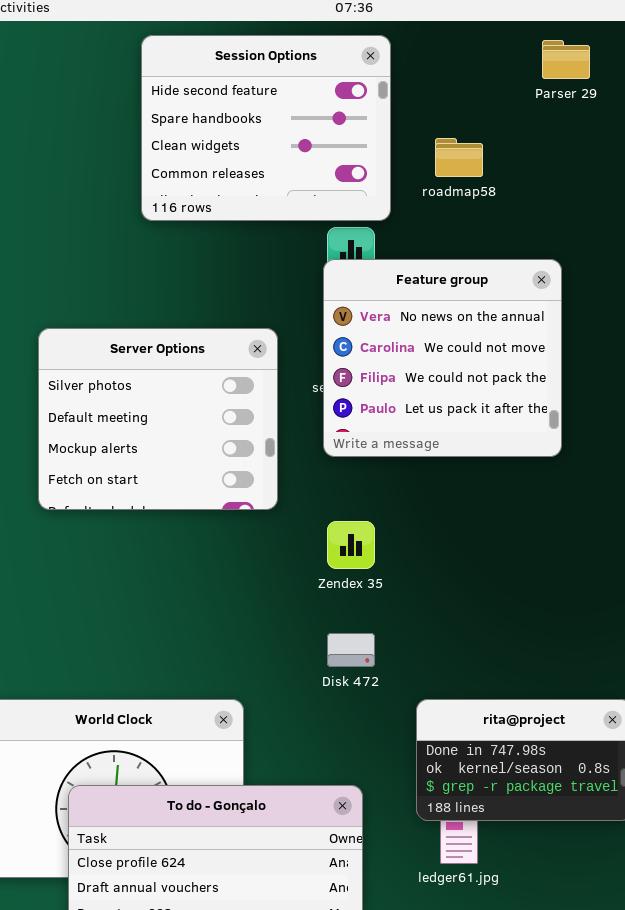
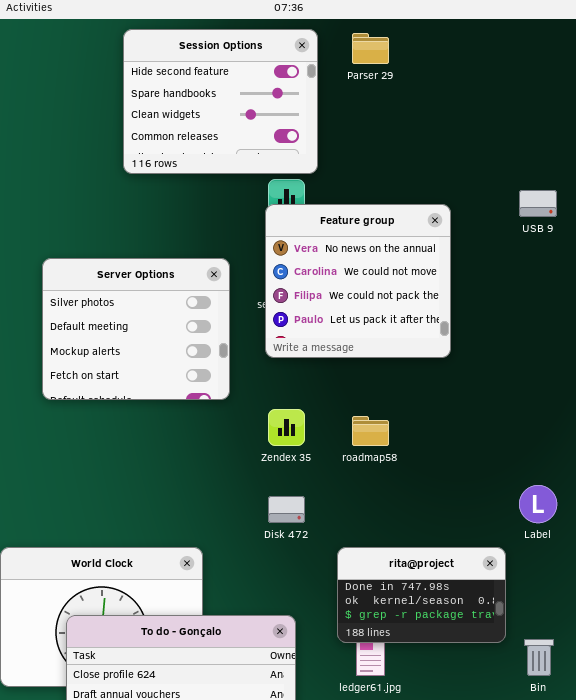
Parser 29: [542,40,590,79] -> [352,33,389,64], moved
roadmap58: [435,138,483,177] -> [352,416,389,446], moved

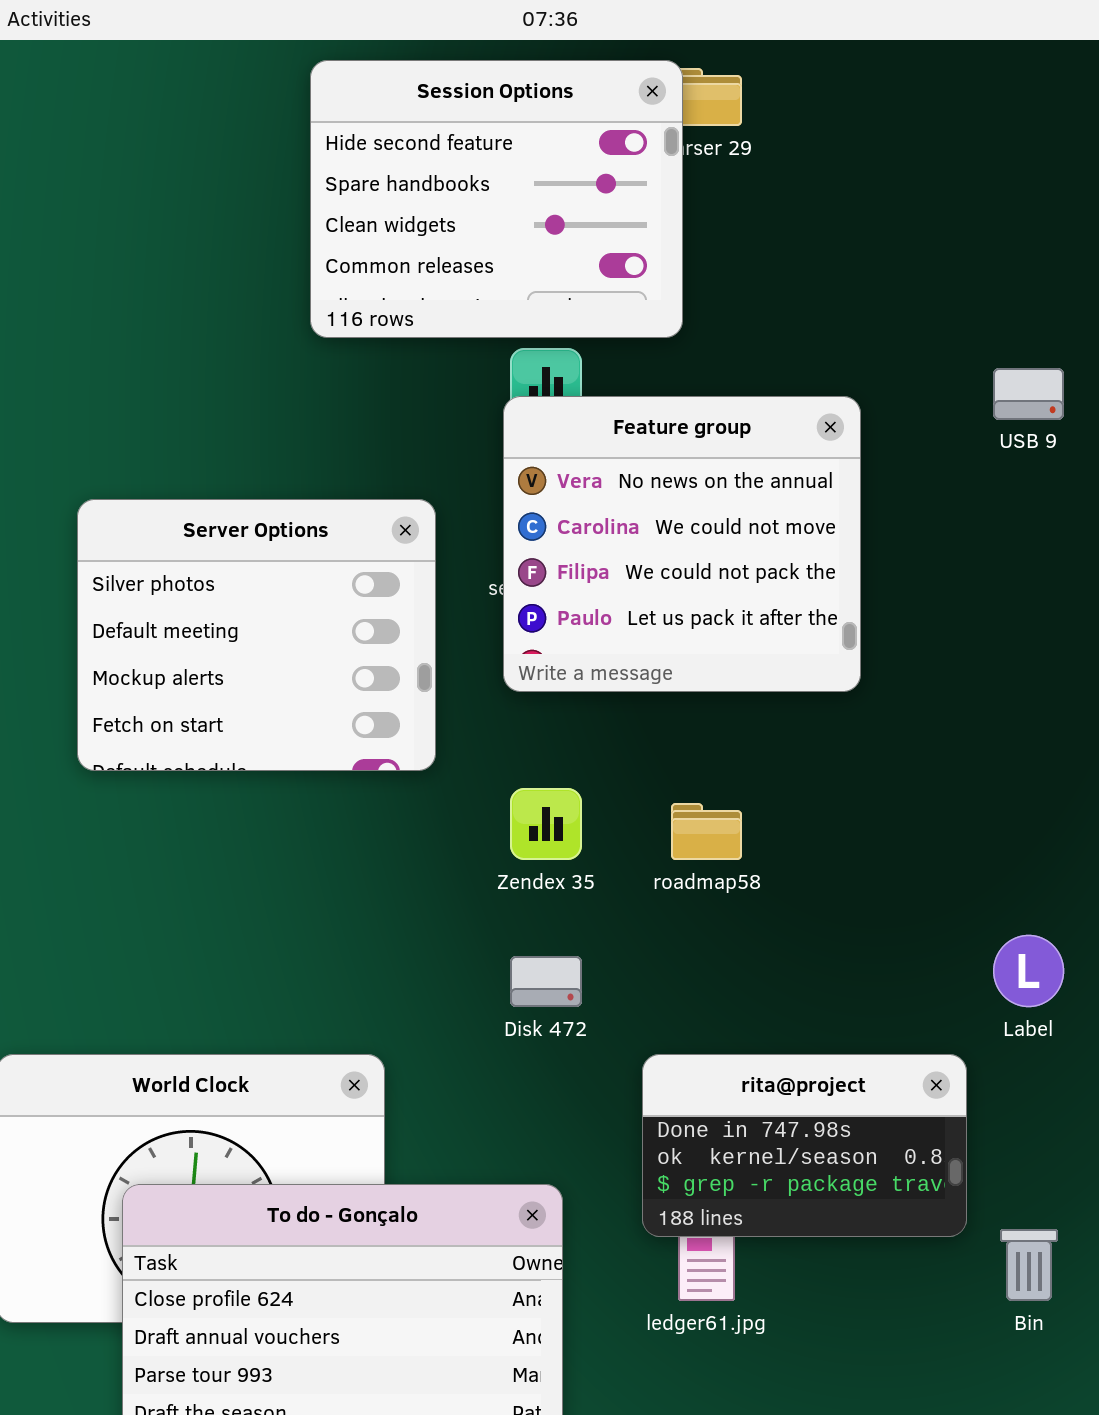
Session Options: [123,29,318,174] -> [310,60,683,338], moved

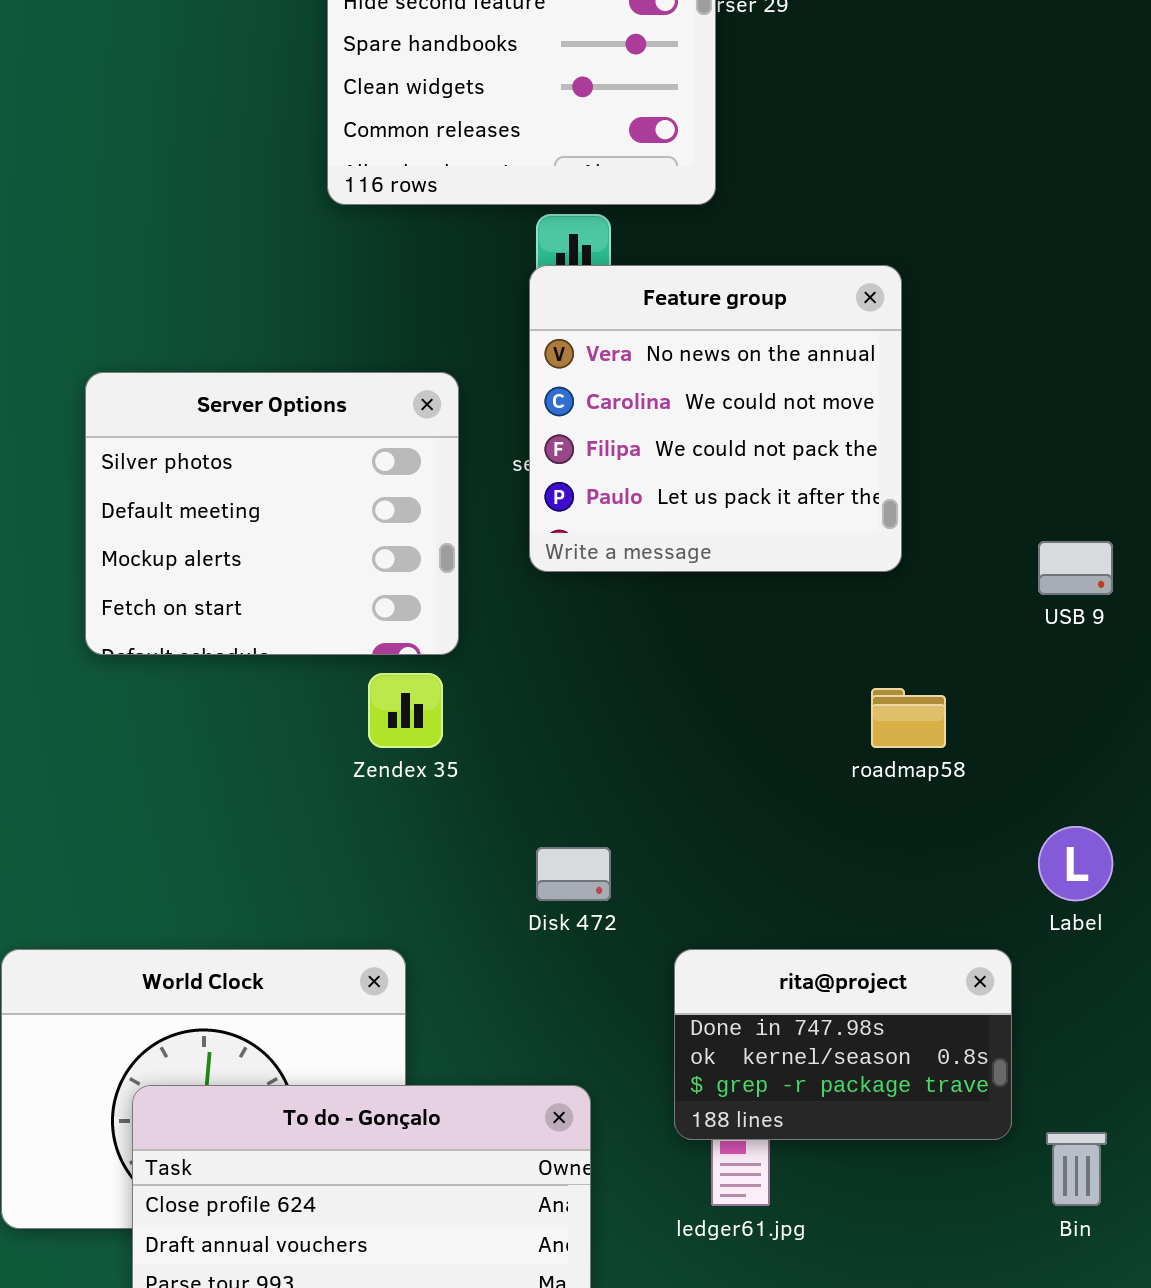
USB 9: [993,368,1064,420] -> [1038,541,1113,595], moved
Zendex 35: [510,788,582,860] -> [368,673,443,748], moved
roadmap58: [671,803,742,860] -> [871,688,946,748], moved

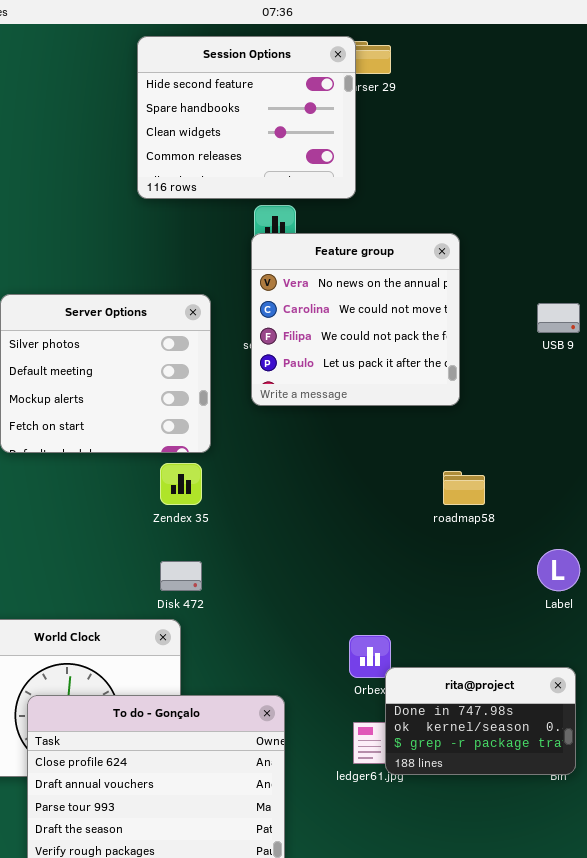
USB 9: [1038,541,1113,595] -> [537,303,580,333], moved
Disk 472: [536,847,611,901] -> [160,561,202,591], moved
rita@project: [674,949,1012,1140] -> [385,667,576,775], moved

